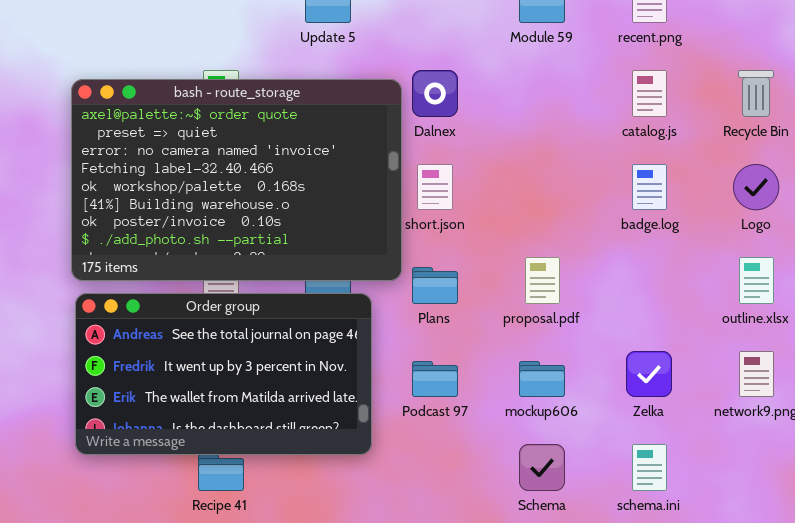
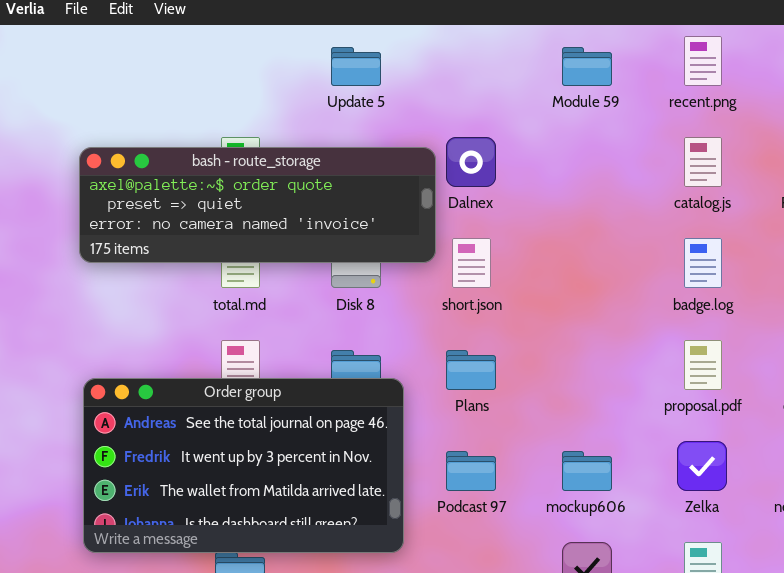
bash - route_storage: [71,79,402,281] -> [79,147,436,263], resized
proposal.pdf: [525,257,560,304] -> [684,340,722,390], moved

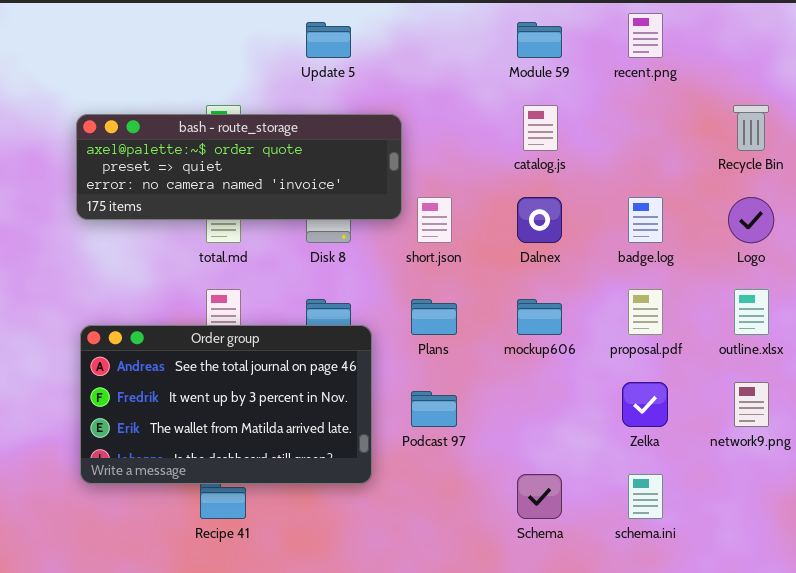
Dalnex: [446,137,496,187] -> [517,197,562,243], moved
catalog.js: [684,137,722,187] -> [523,105,558,151], moved
mockup606: [562,451,612,491] -> [517,299,562,335], moved

